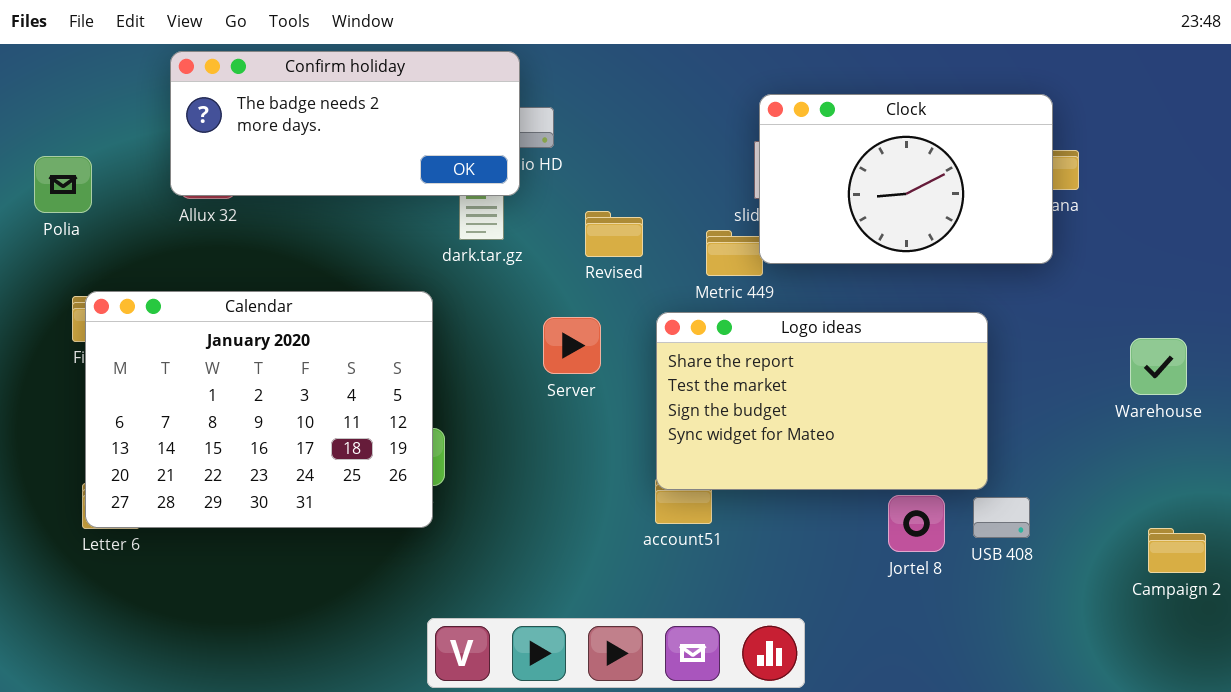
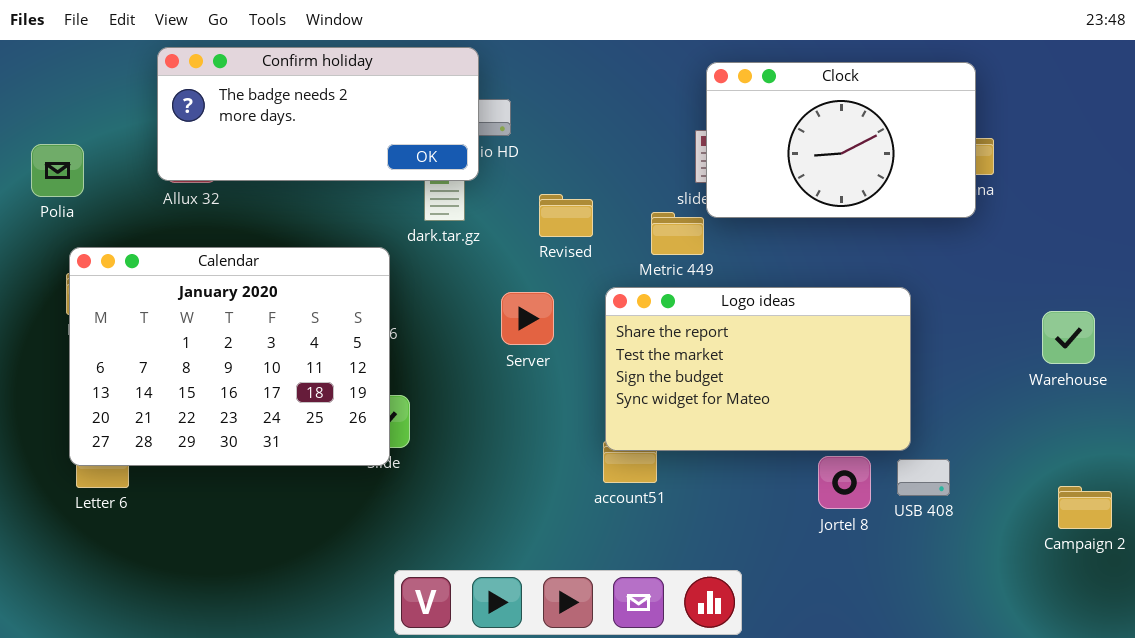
Clock: [759,94,1053,264] -> [706,62,976,218], moved
Calendar: [85,291,433,528] -> [69,247,390,466], moved

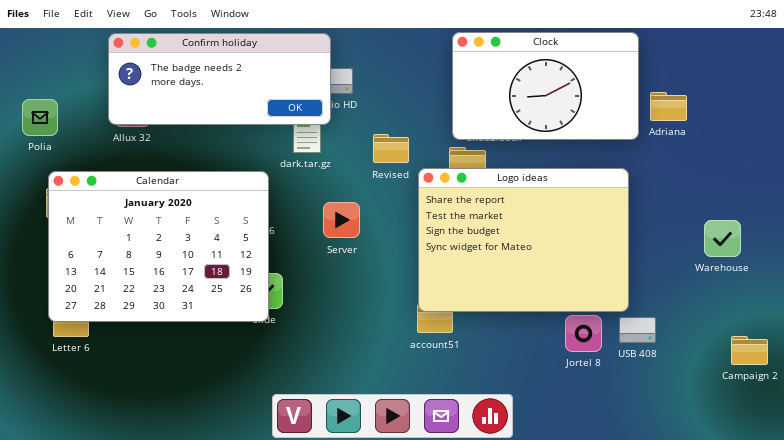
Clock: [706,62,976,218] -> [452,32,639,140], moved
Logo ideas: [605,287,911,451] -> [418,168,629,312], resized
Server: [501,292,554,345] -> [323,202,360,238], moved
Warehouse: [1042,311,1095,364] -> [704,220,741,257], moved

